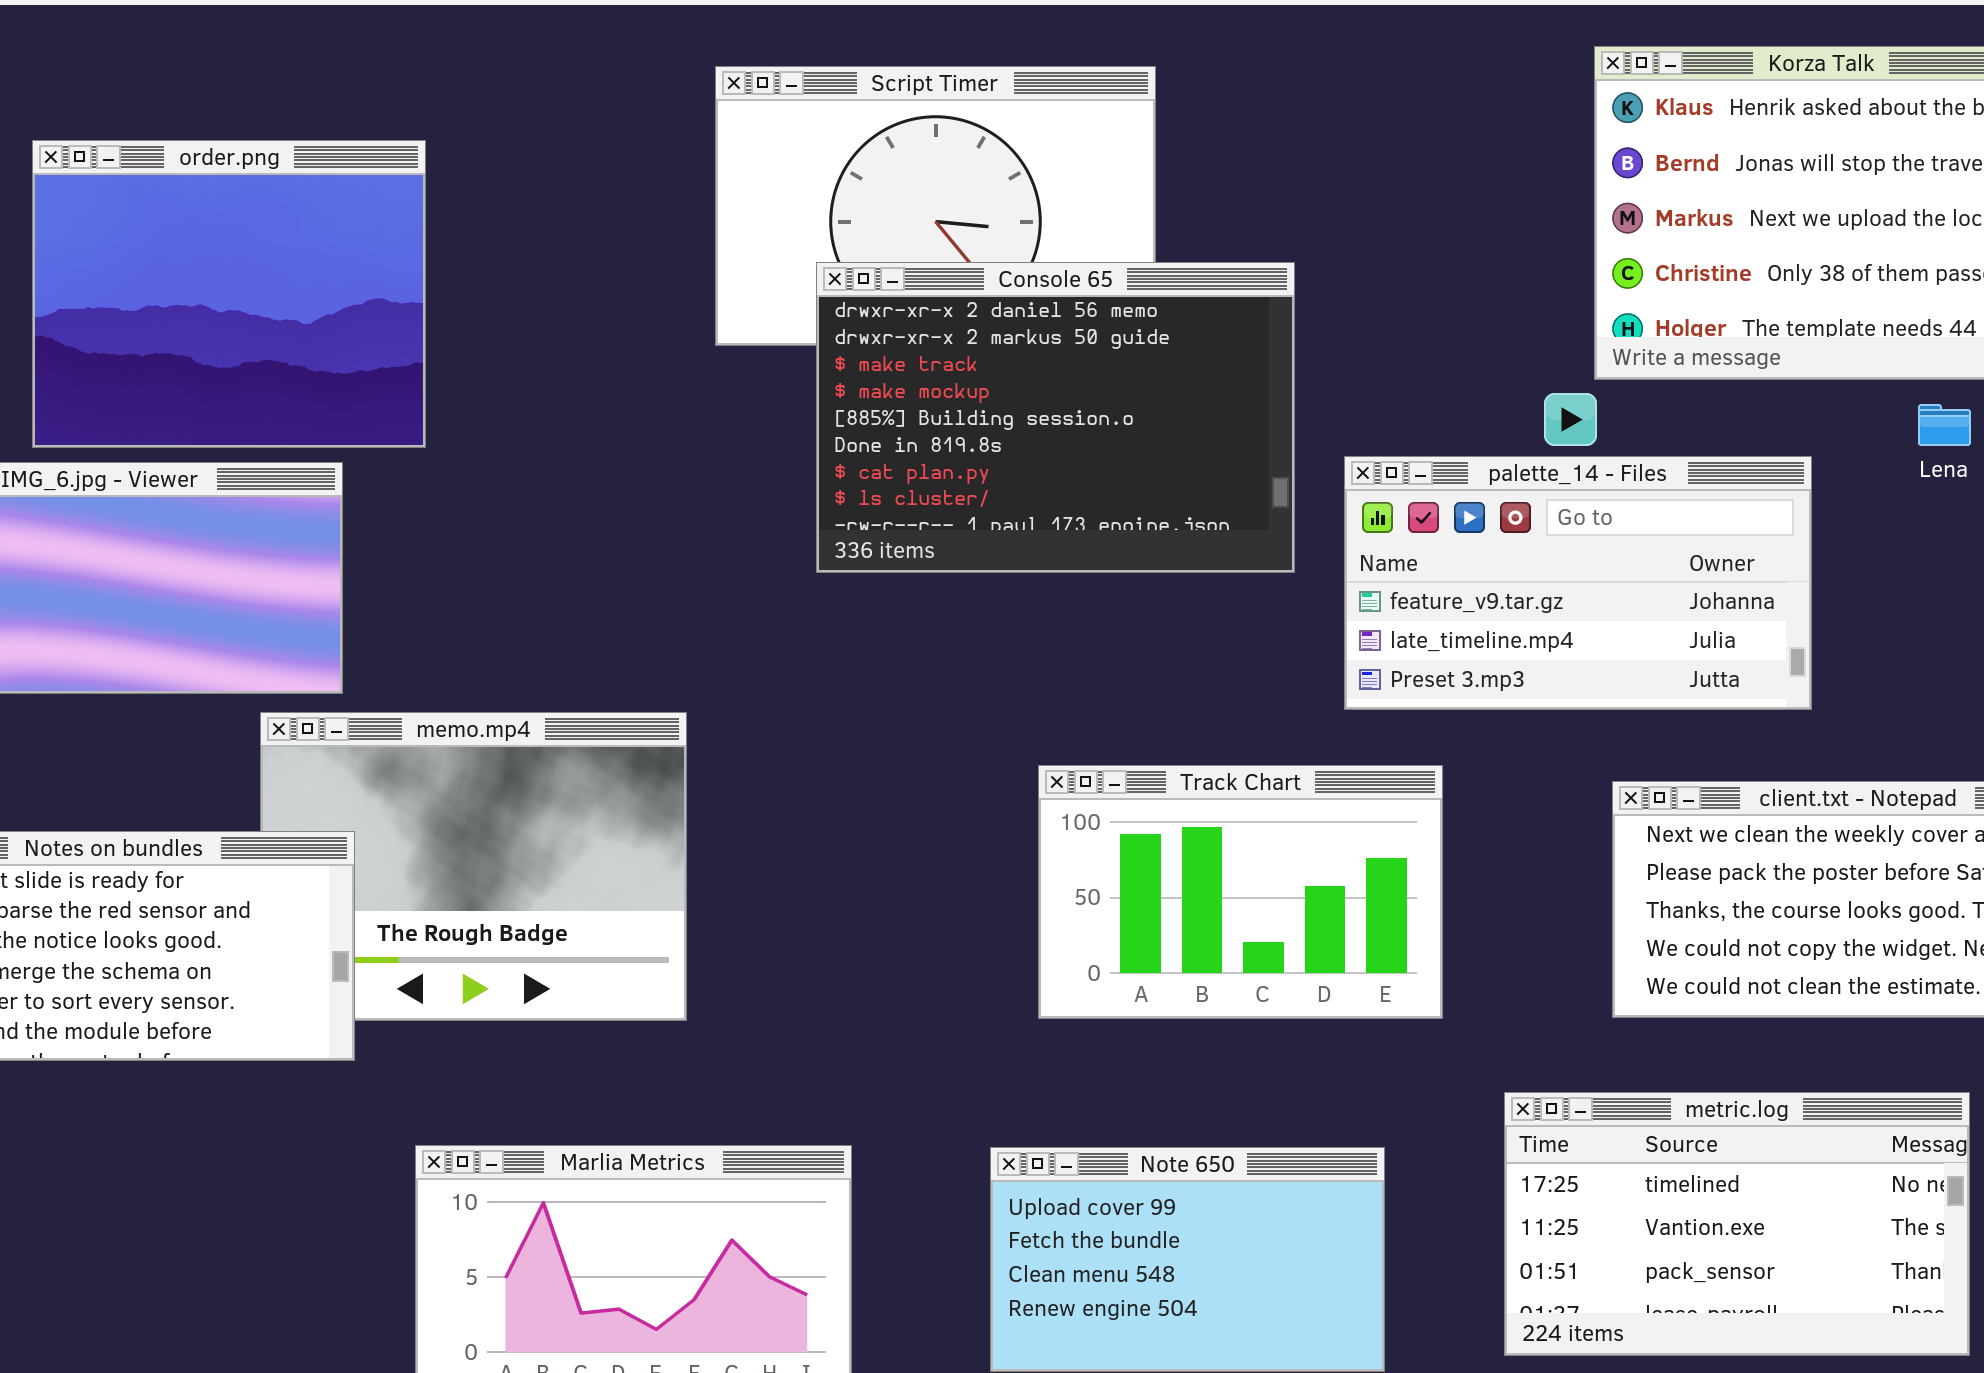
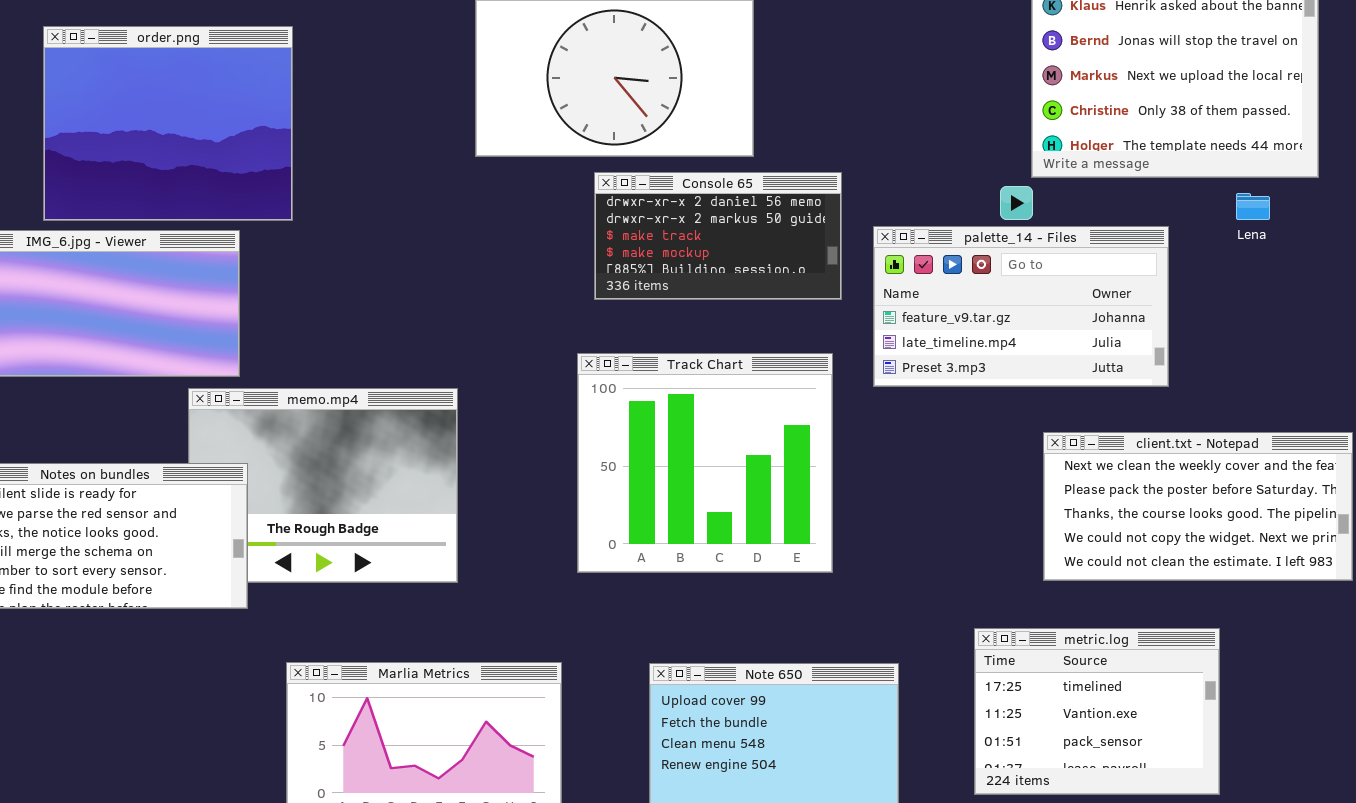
Console 65: [816,262,1295,573] -> [594,172,842,300], resized
Track Chart: [1038,765,1443,1019] -> [577,353,833,573], moved, resized
metric.log: [1504,1092,1970,1356] -> [974,628,1220,795], resized

